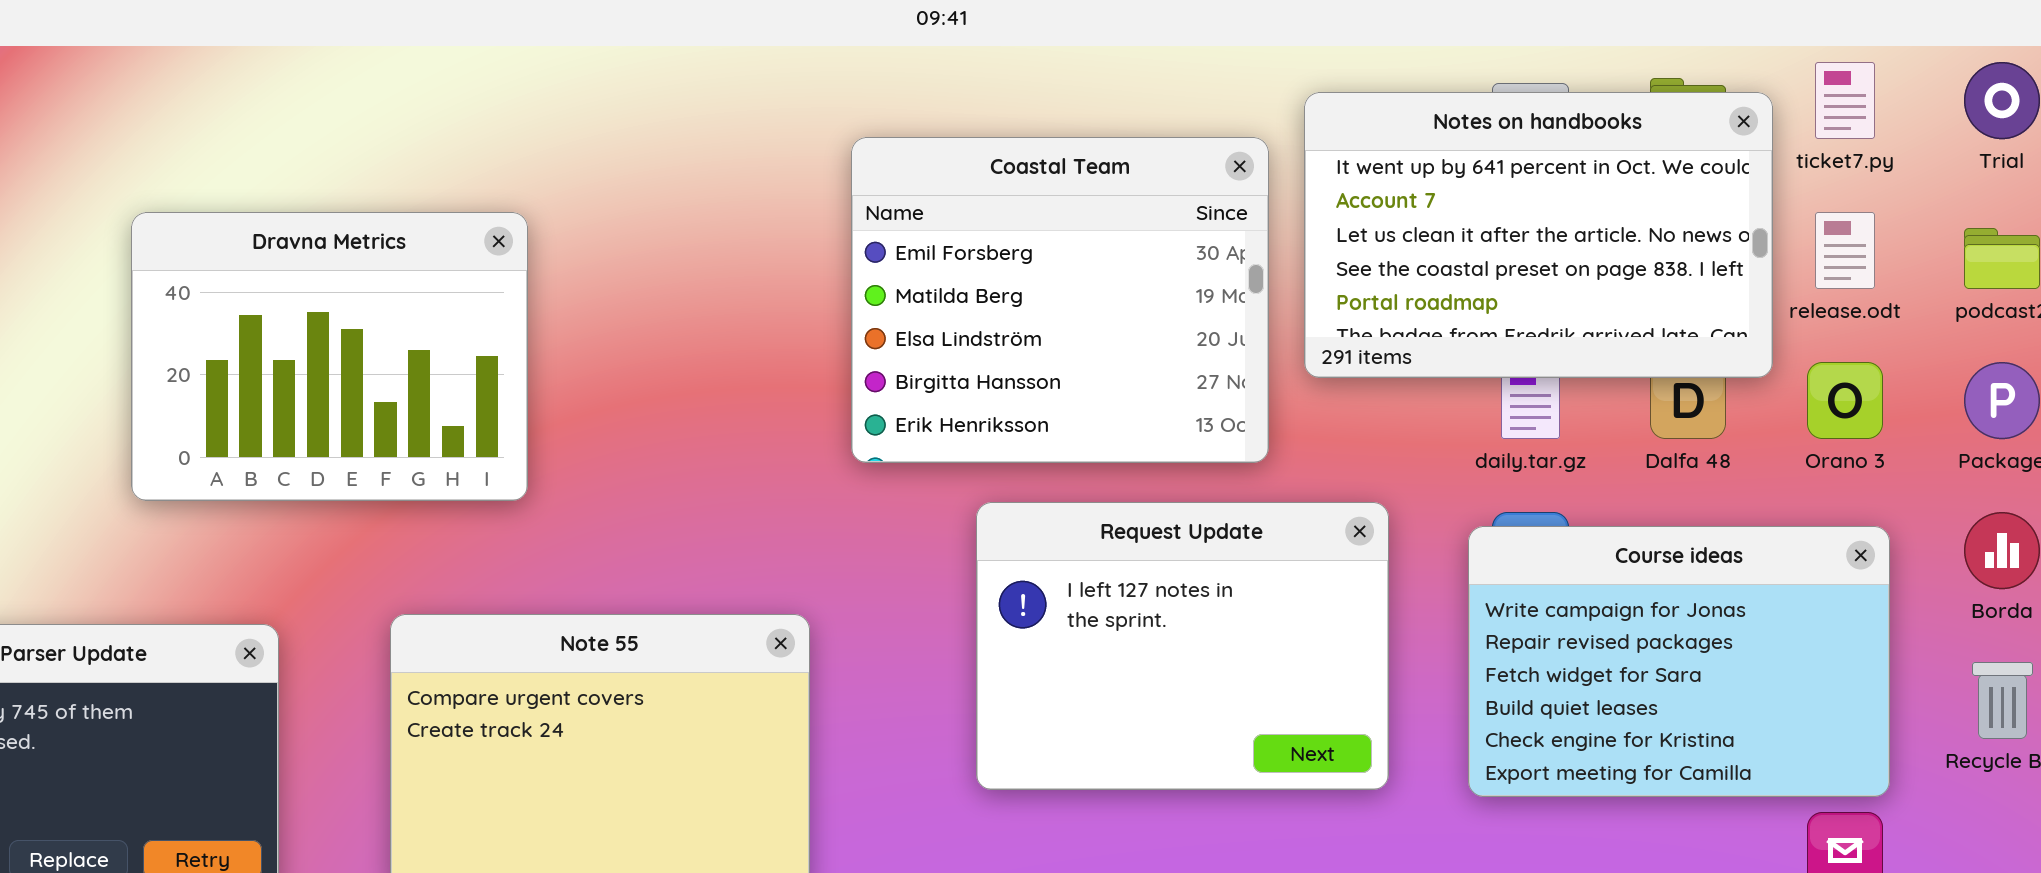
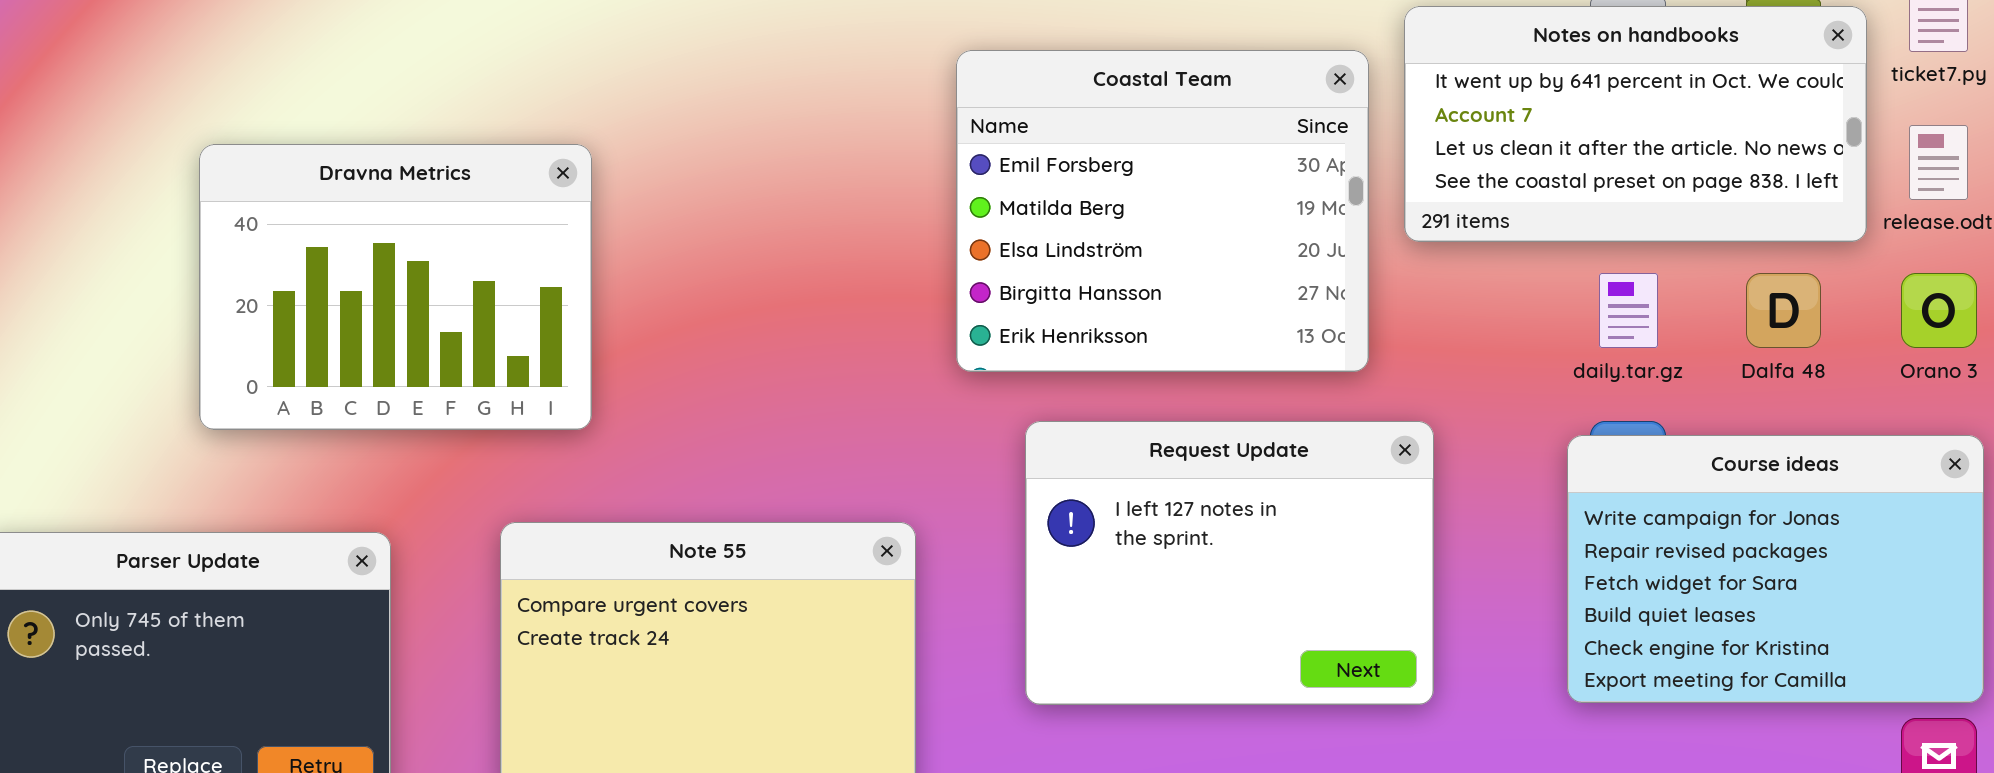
Notes on handbooks: [1304,92,1773,378] -> [1404,6,1867,242], resized
Dravna Metrics: [131,212,528,501] -> [199,144,592,430], moved
Request Update: [976,502,1389,790] -> [1025,421,1434,705], moved

